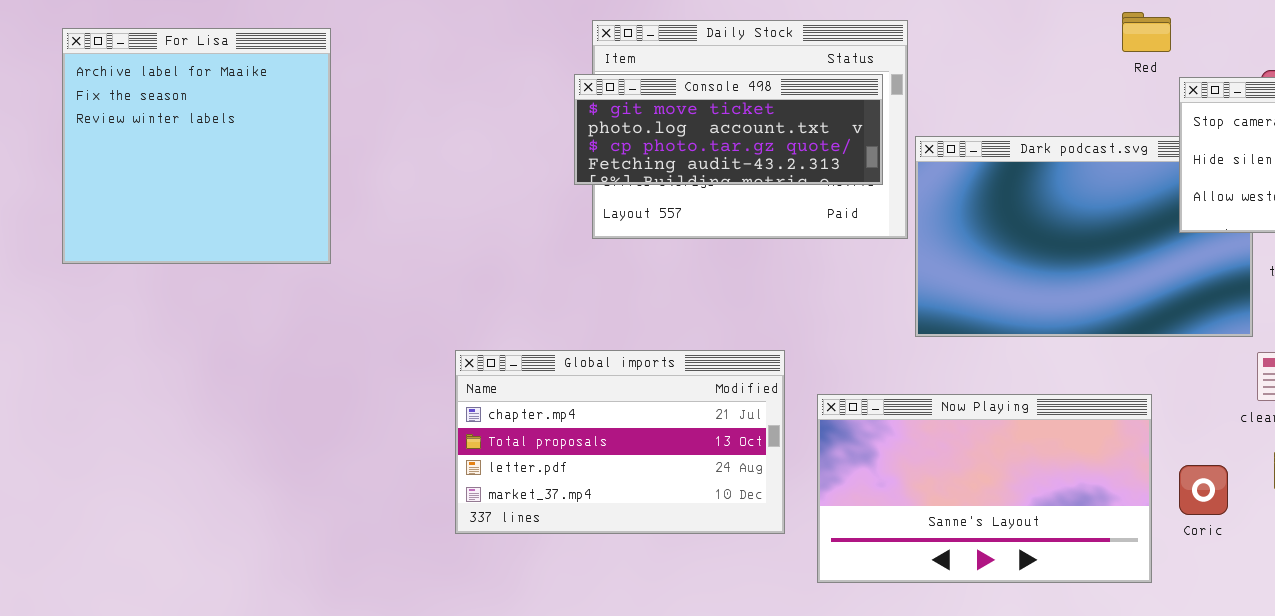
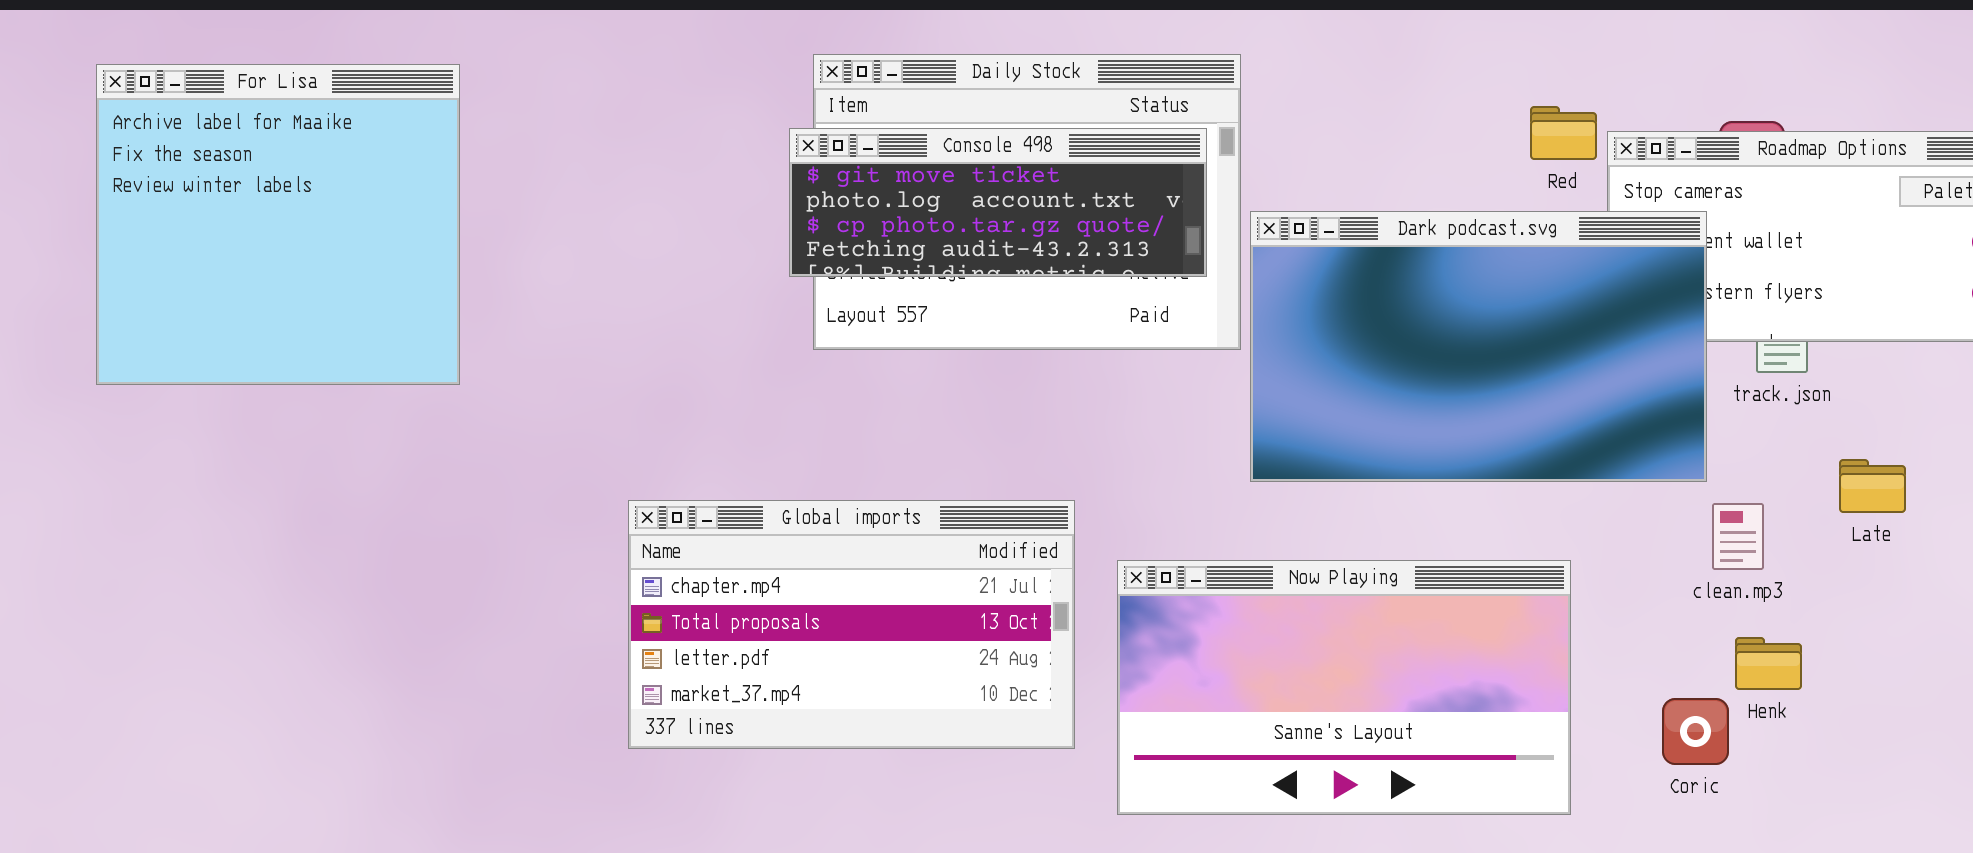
Red: [1122,12,1171,52] -> [1530,106,1597,160], moved
Dark podcast.svg: [915,136,1253,337] -> [1250,211,1707,482], raised
Coric: [1179,465,1228,515] -> [1662,698,1729,765], moved

